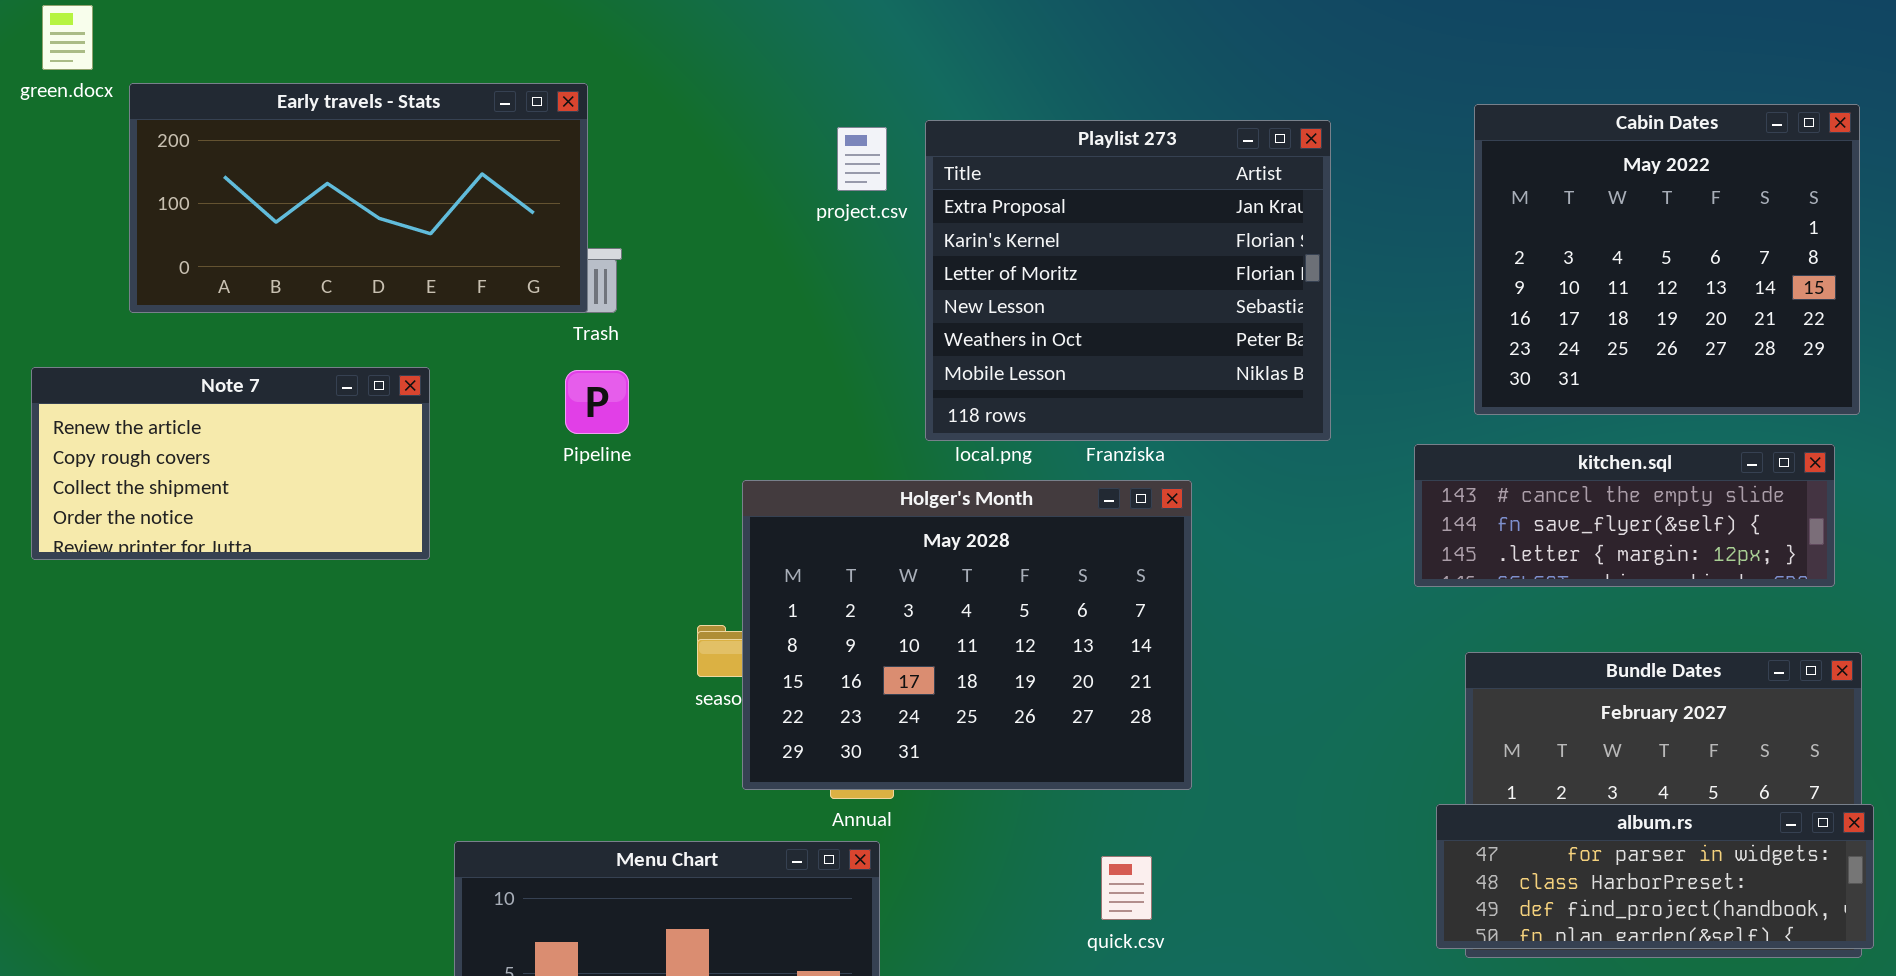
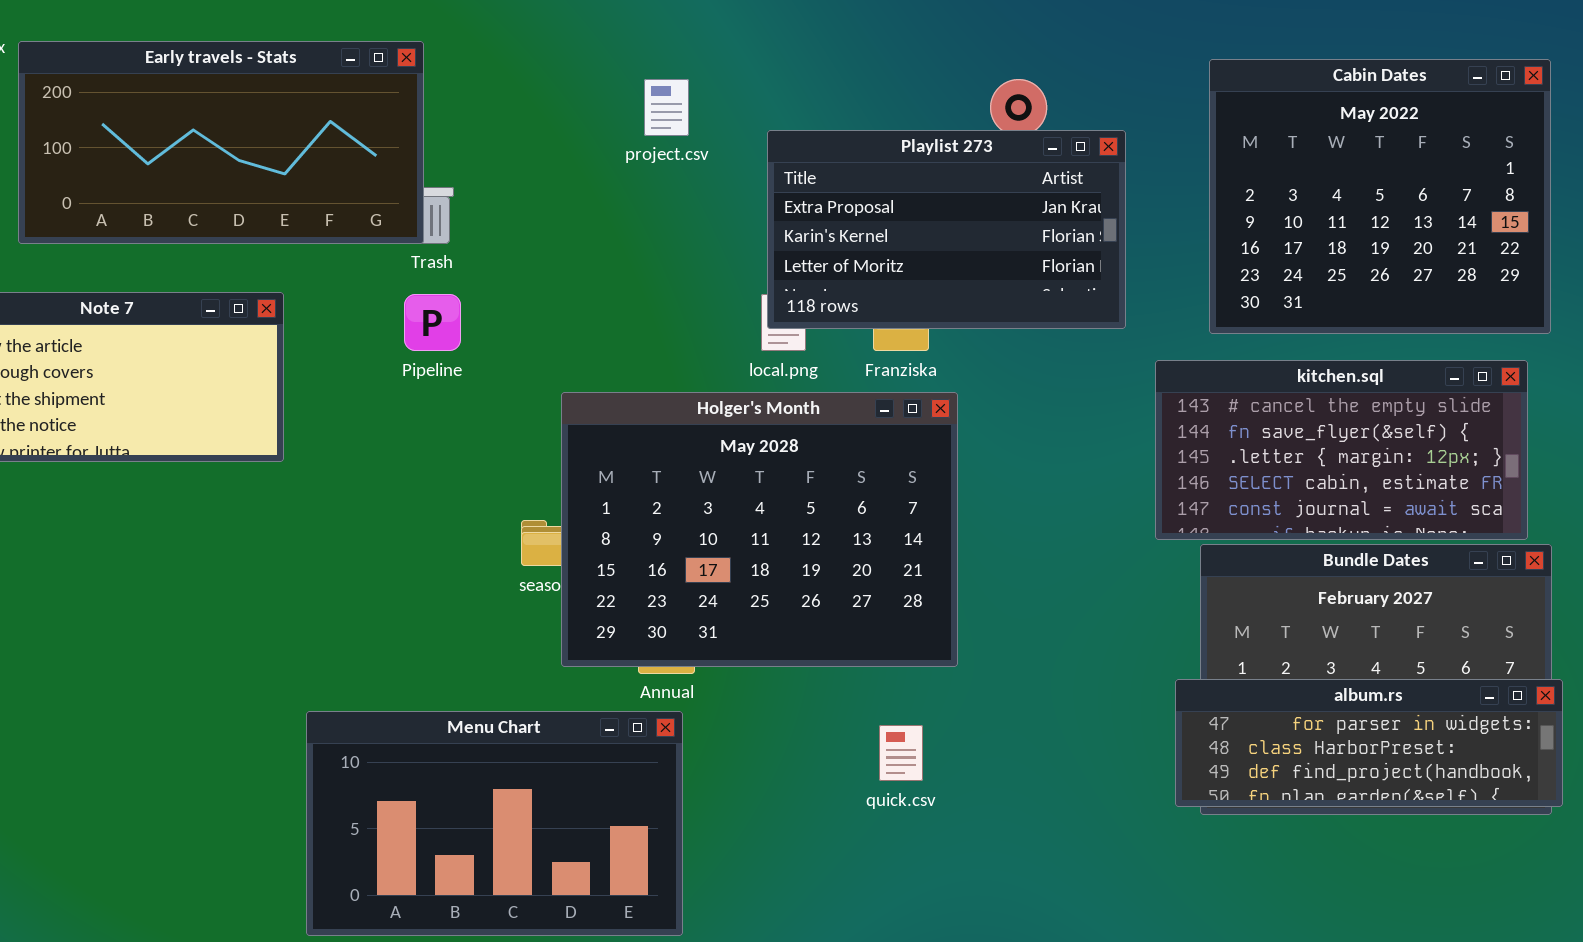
Playlist 273: [925,120,1331,441] -> [767,130,1126,329], moved, resized
kitchen.sql: [1414,444,1835,587] -> [1155,360,1528,540], resized

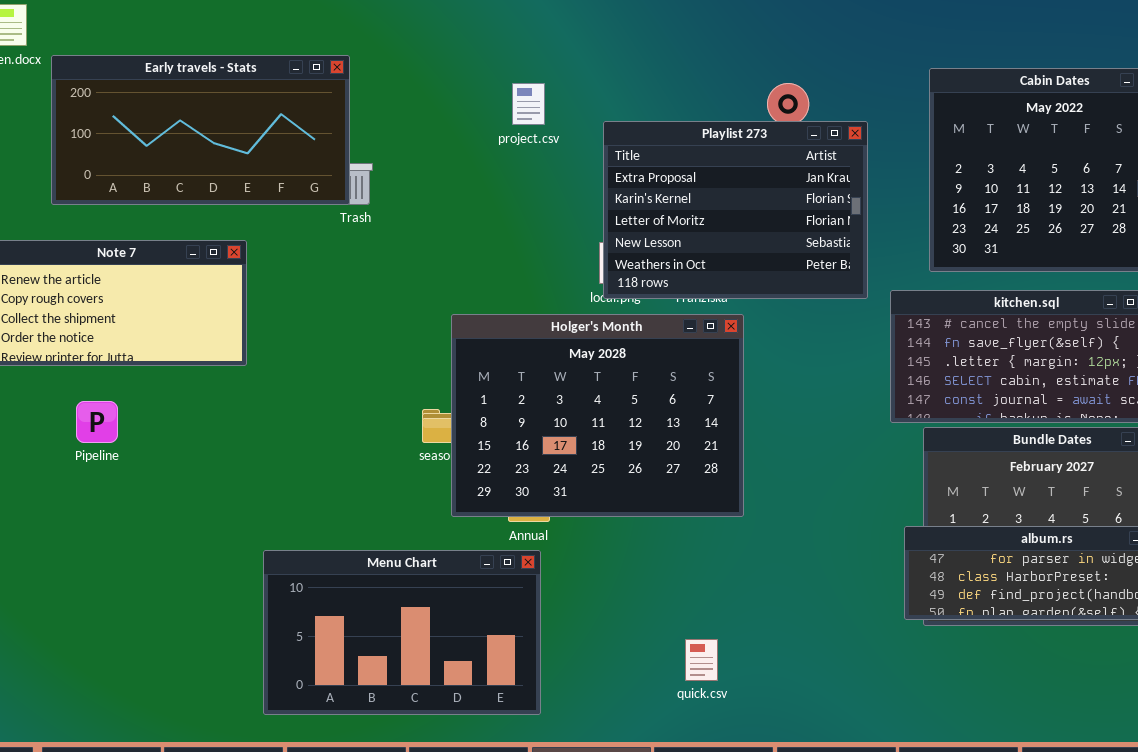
Playlist 273: [767,130,1126,329] -> [603,121,868,299], resized
Pipeline: [404,294,461,351] -> [76,401,118,443], moved
quick.csv: [879,725,923,781] -> [685,639,718,681], moved

